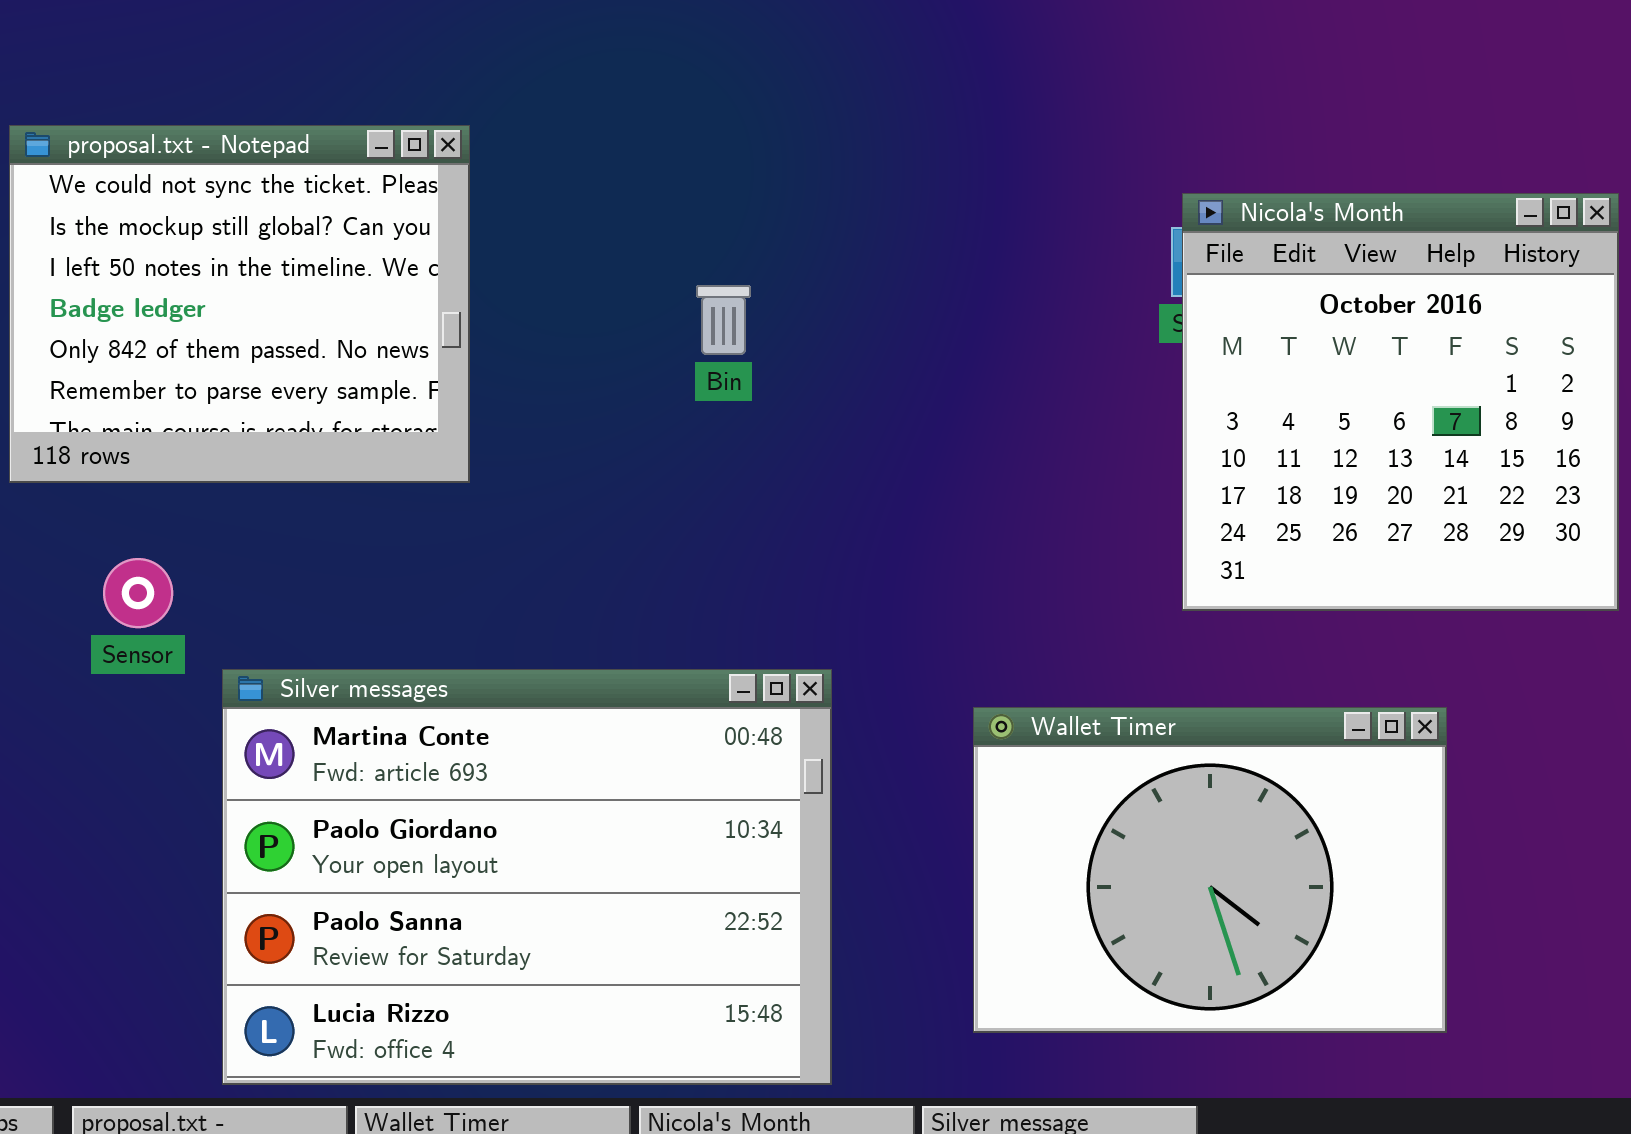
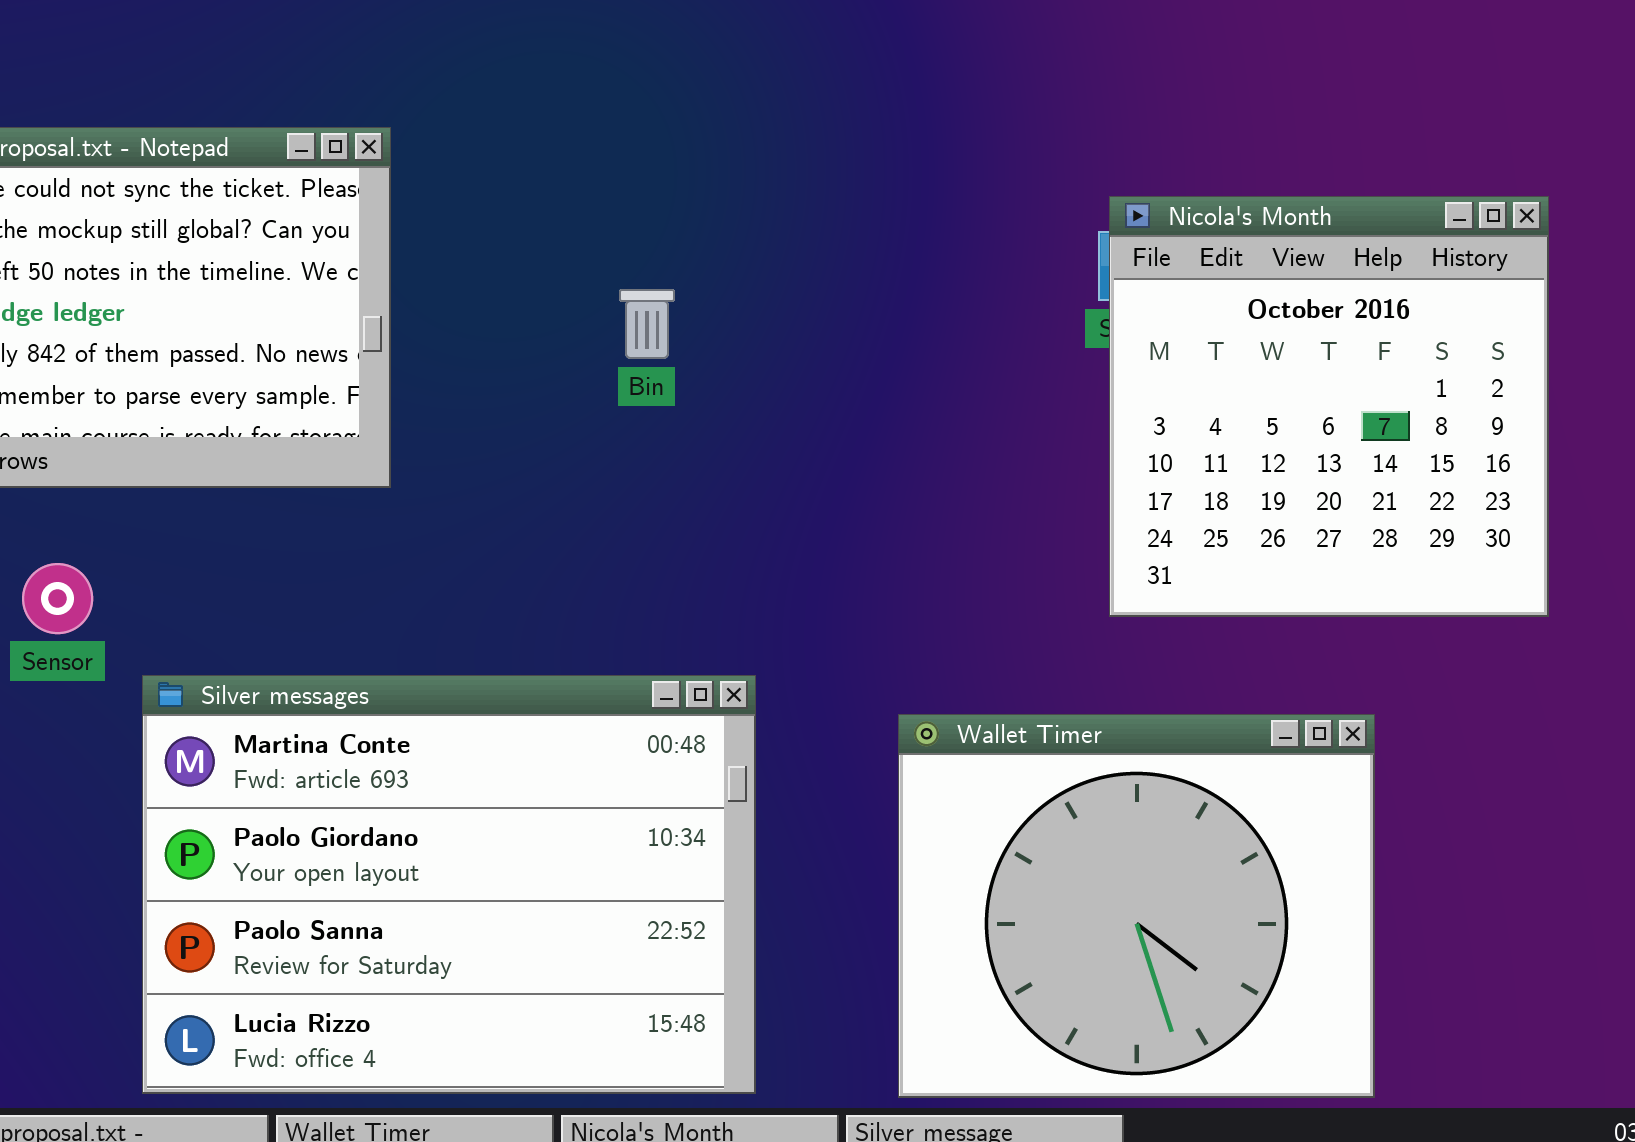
Wallet Timer: [973,707,1447,1033] -> [898,714,1375,1098], resized

